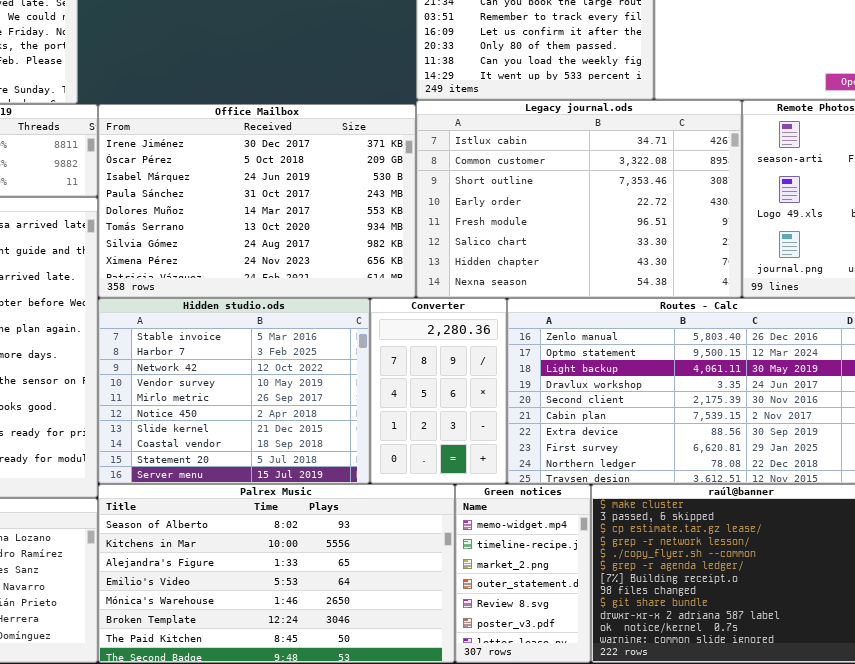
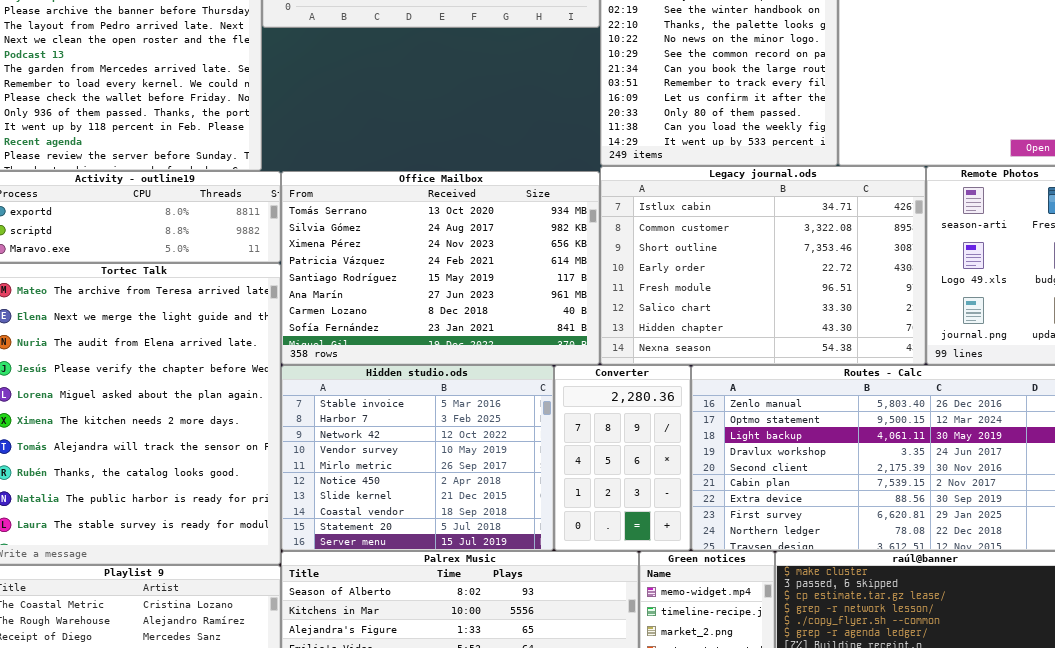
Office Mailbox: [98,104,416,298] -> [281,171,600,365], scrolled down 5 rows

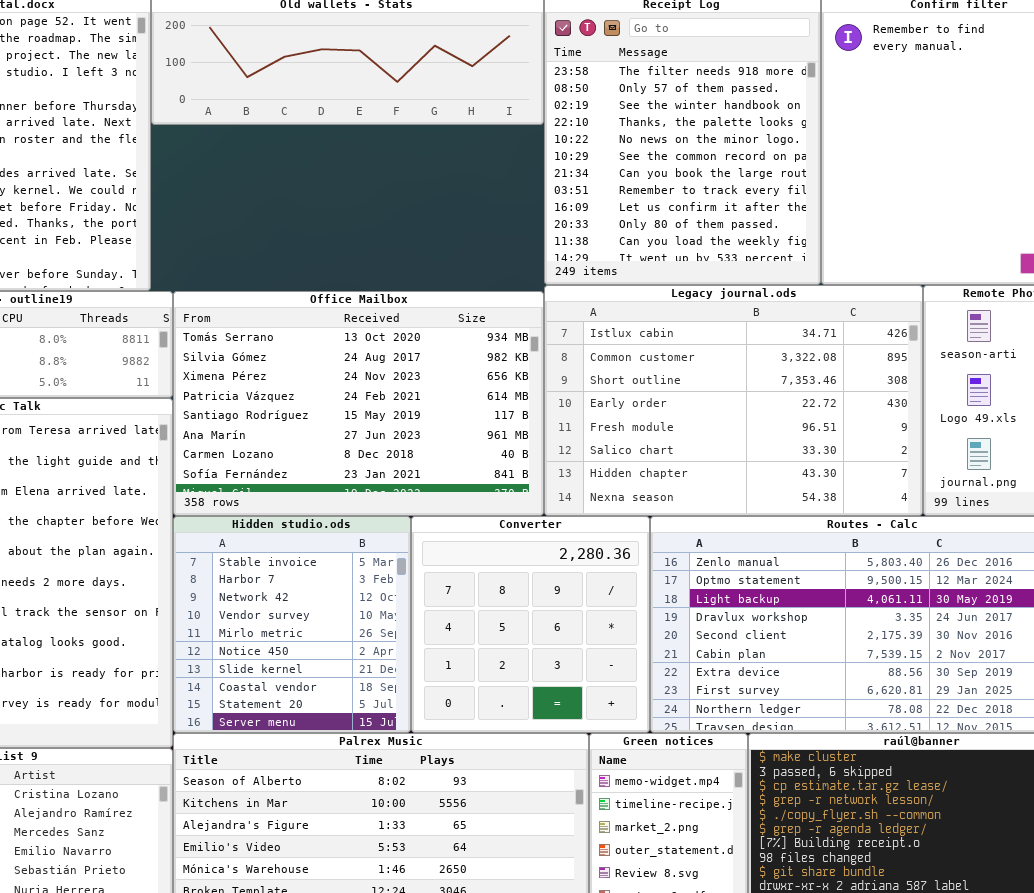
Hidden studio.ods: [281,365,554,551] -> [173,516,411,733], resized
Converter: [554,365,691,551] -> [411,516,650,733], resized

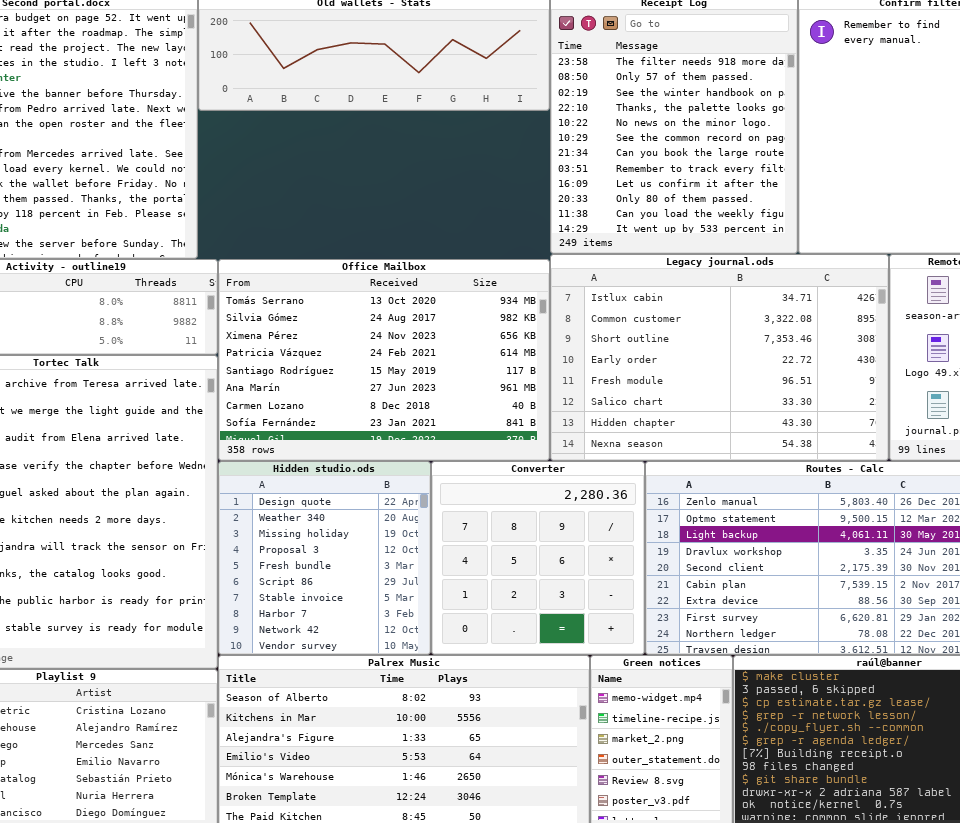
Hidden studio.ods: [173,516,411,733] -> [218,461,431,655], scrolled up 6 rows

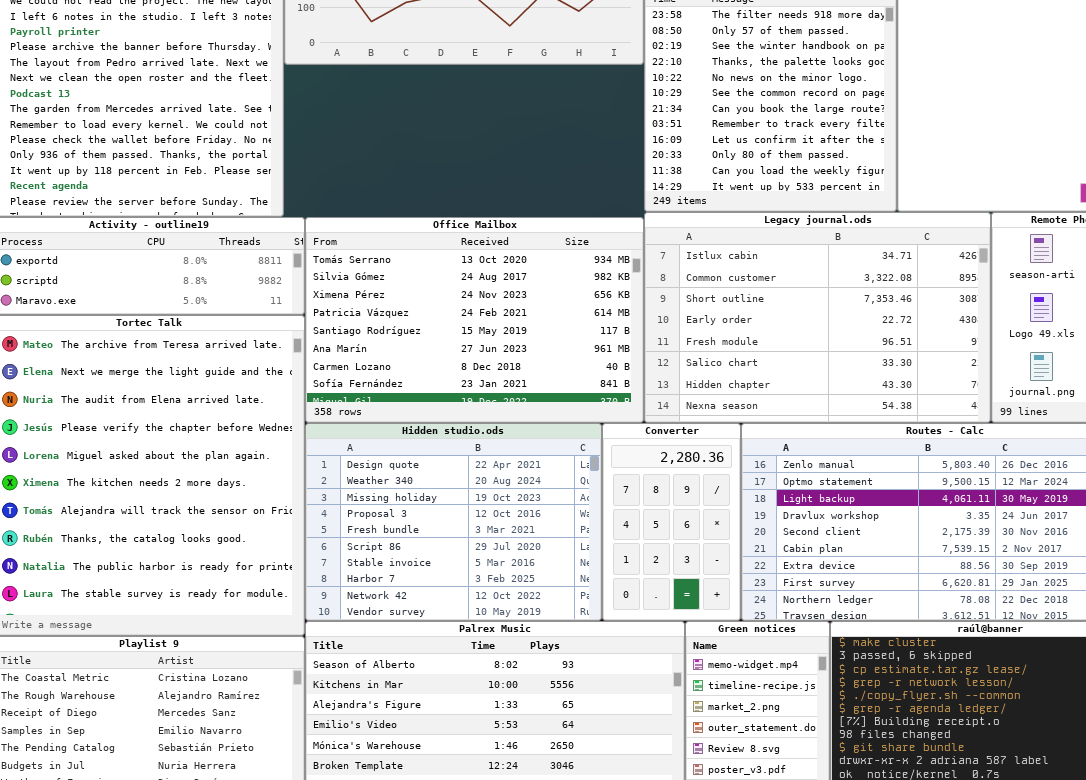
Hidden studio.ods: [218,461,431,655] -> [305,423,602,621], resized
Converter: [431,461,645,655] -> [602,423,741,621], resized

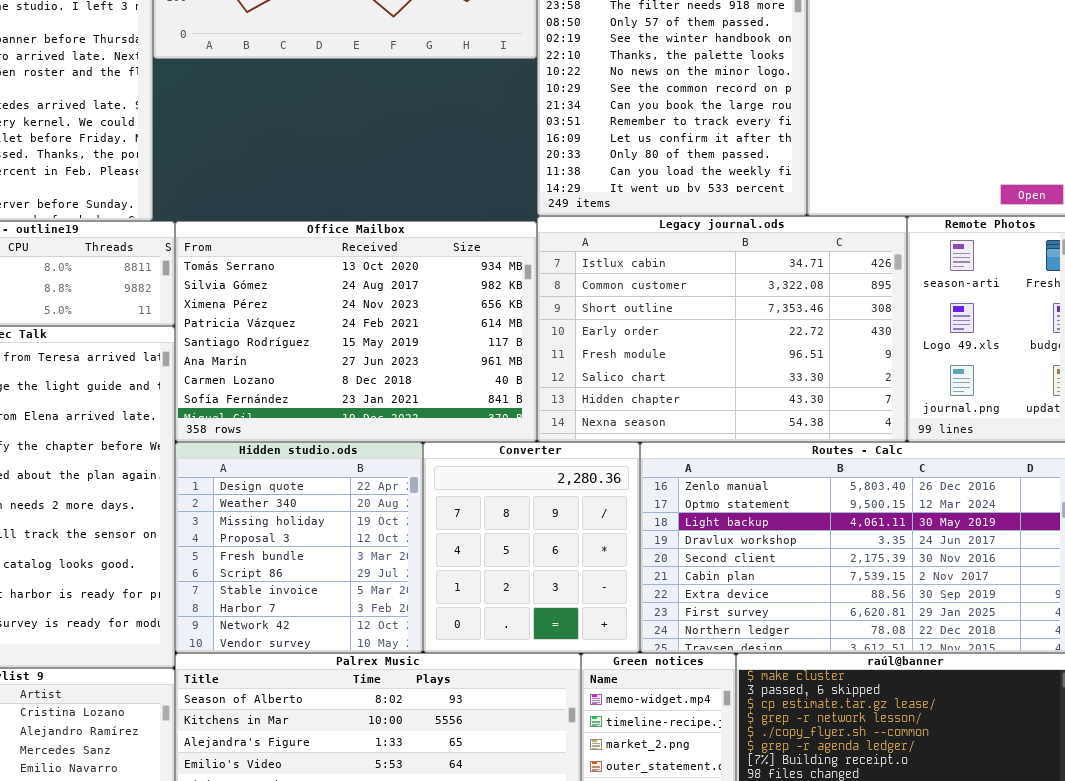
Hidden studio.ods: [305,423,602,621] -> [175,442,423,653], resized
Converter: [602,423,741,621] -> [423,442,640,653], resized

